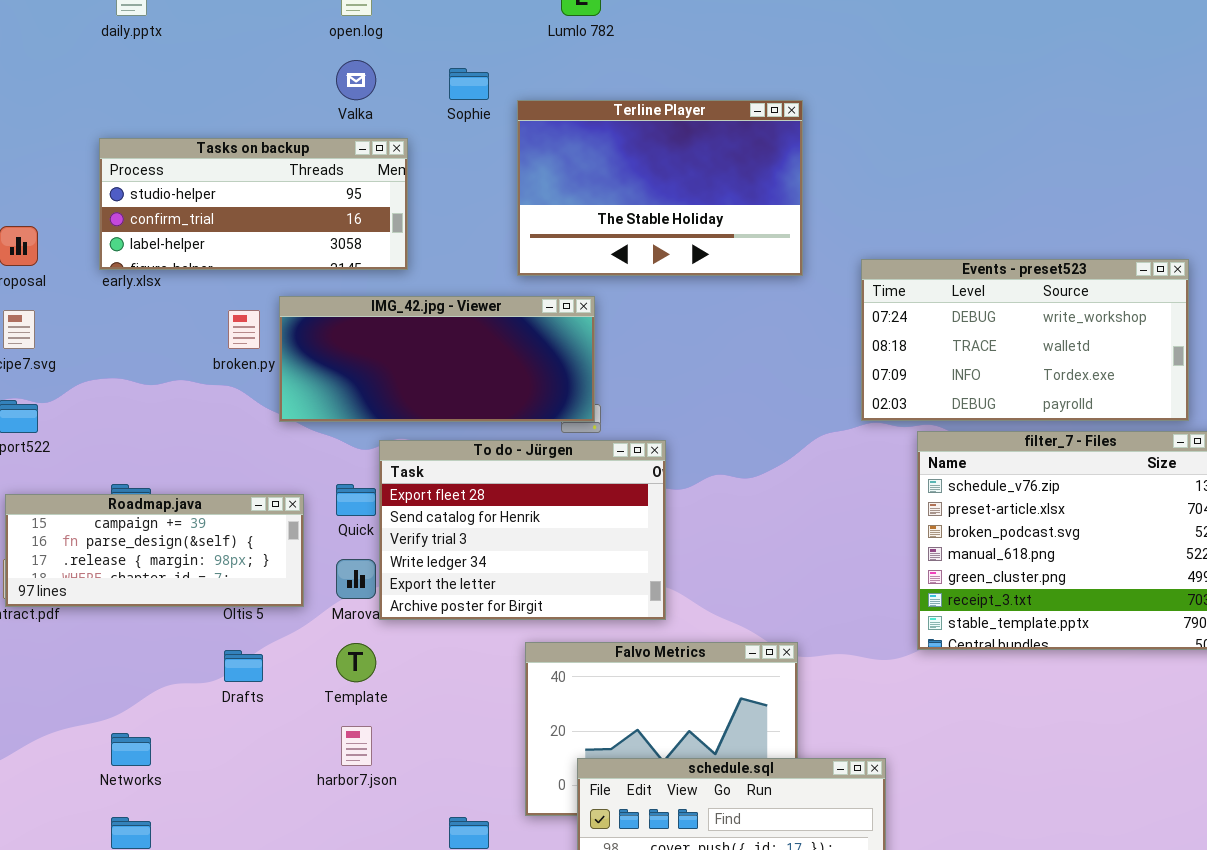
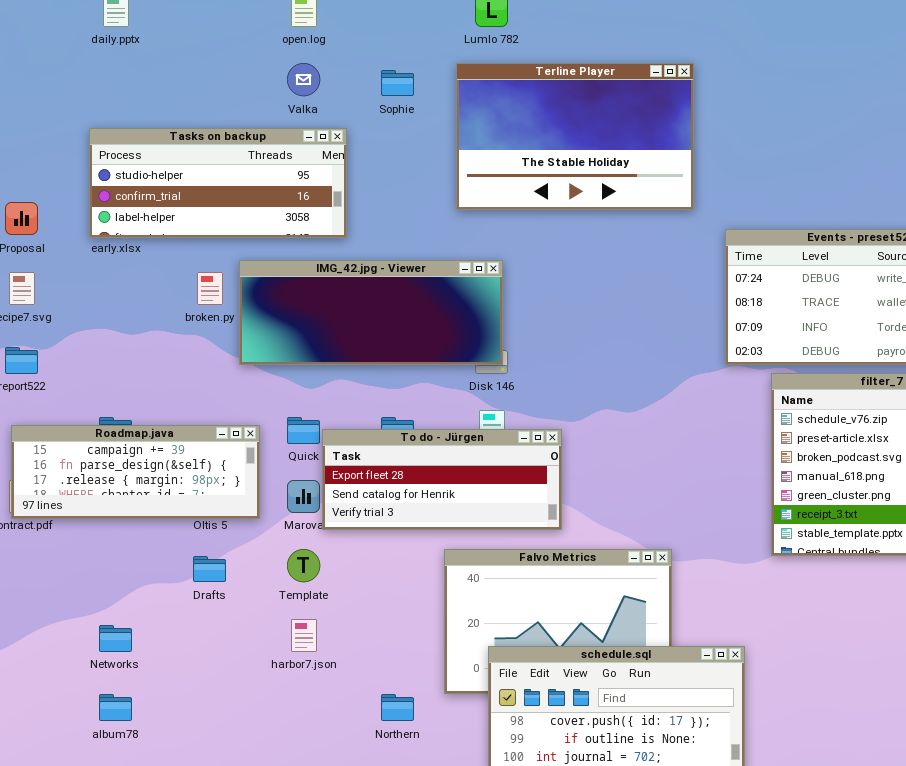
Terline Player: [517,100,803,276] -> [456,63,694,210], moved
To do - Jürgen: [379,440,666,620] -> [322,429,562,530], resized

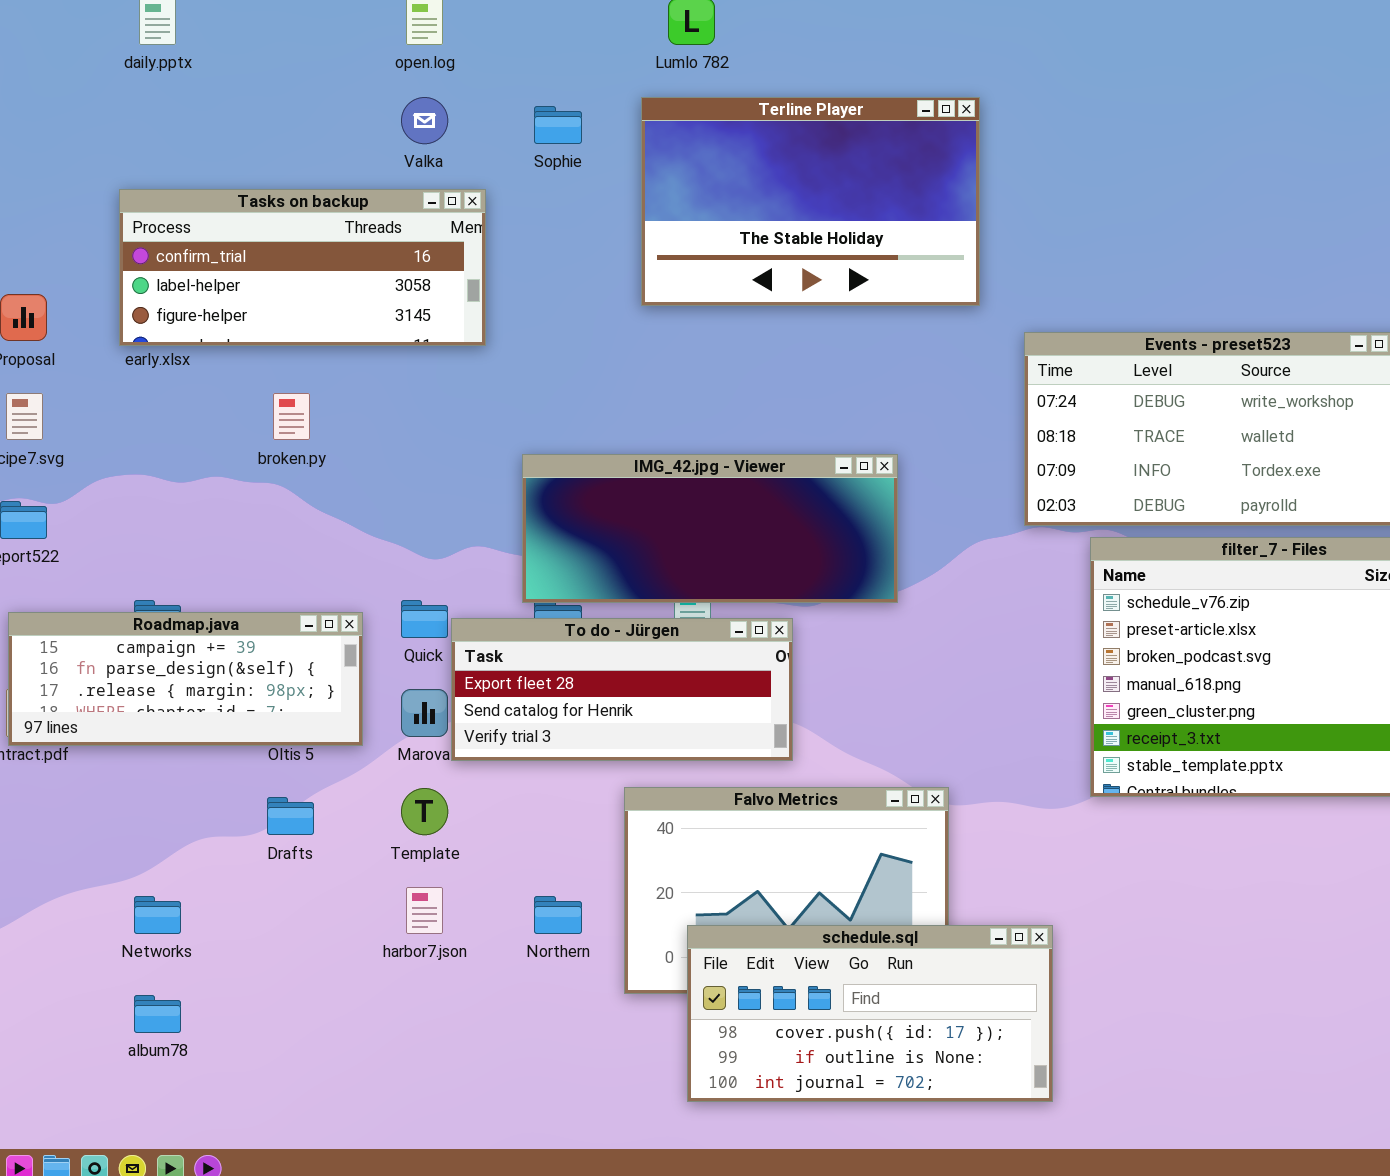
Tasks on backup: [89,128,347,238] -> [119,189,486,346], scrolled down 1 row
IMG_42.jpg - Viewer: [239,260,503,365] -> [522,454,898,603], moved
Northern: [381,694,414,721] -> [534,896,582,934], moved

